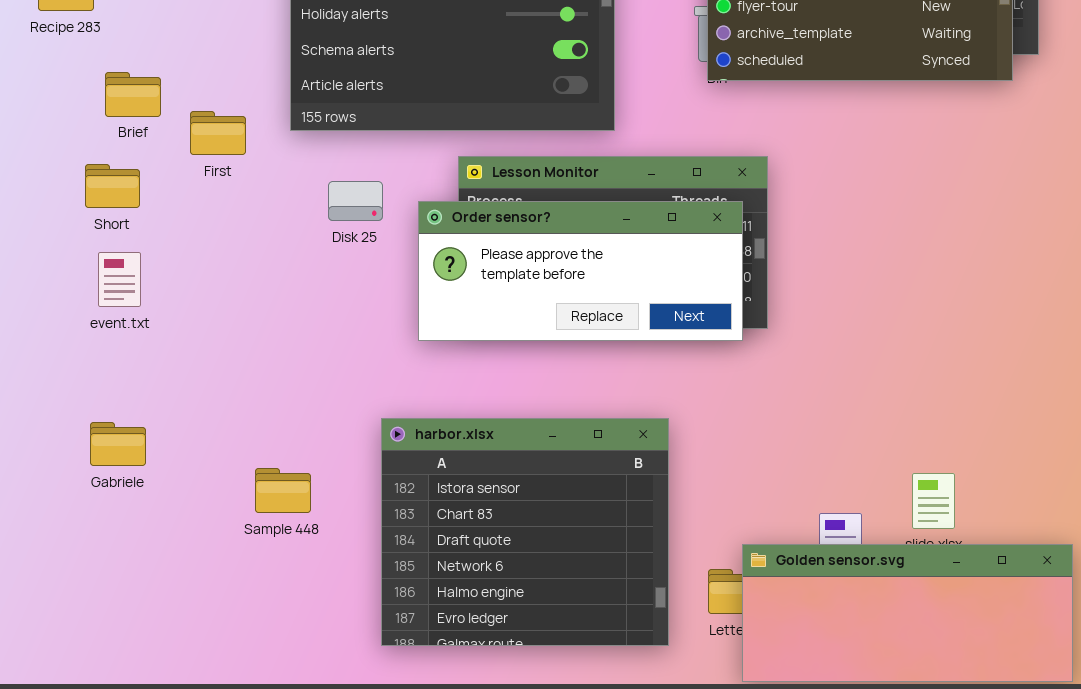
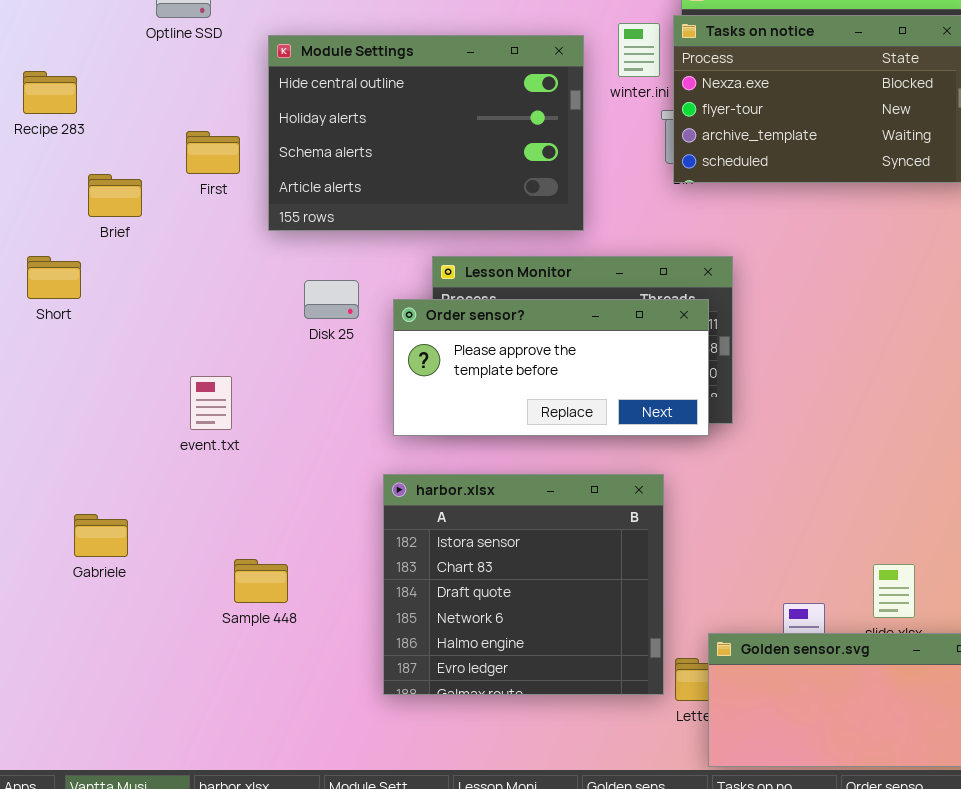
First: [190,111,246,155] -> [186,131,240,174], moved
Short: [85,164,140,208] -> [27,256,81,299], moved
event.txt: [98,252,141,307] -> [190,376,232,430], moved
harbor.xlsx: [381,418,669,646] -> [383,474,664,695], moved

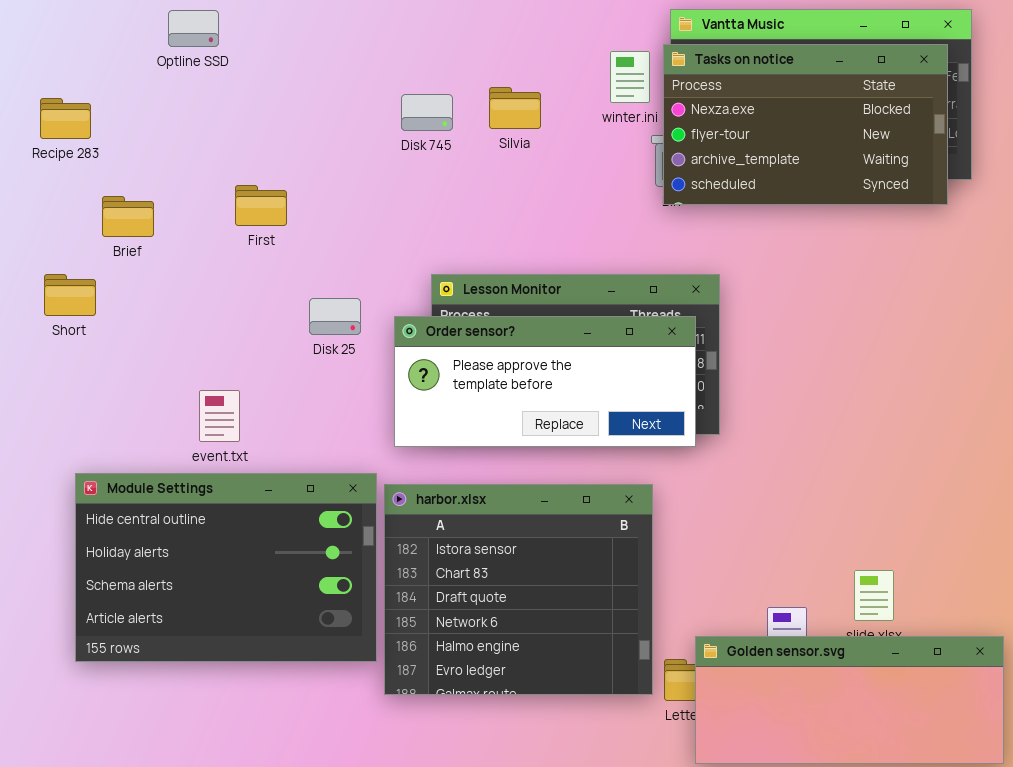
Module Settings: [268,35,584,231] -> [75,473,377,662], moved
First: [186,131,240,174] -> [235,185,287,226], moved

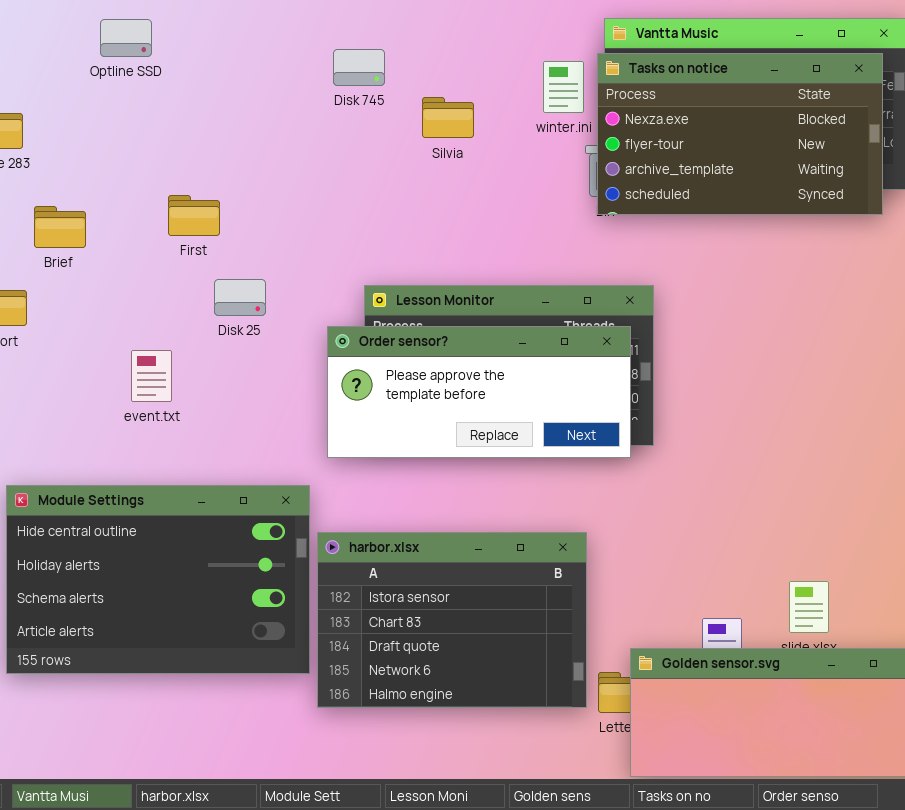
Disk 745: [401,94,453,131] -> [333,49,385,86], moved
Disk 25: [309,298,361,335] -> [214,279,266,316], moved
event.txt: [199,390,240,442] -> [131,350,172,402], moved
harbor.xlsx: [384,484,653,695] -> [317,532,587,708], resized

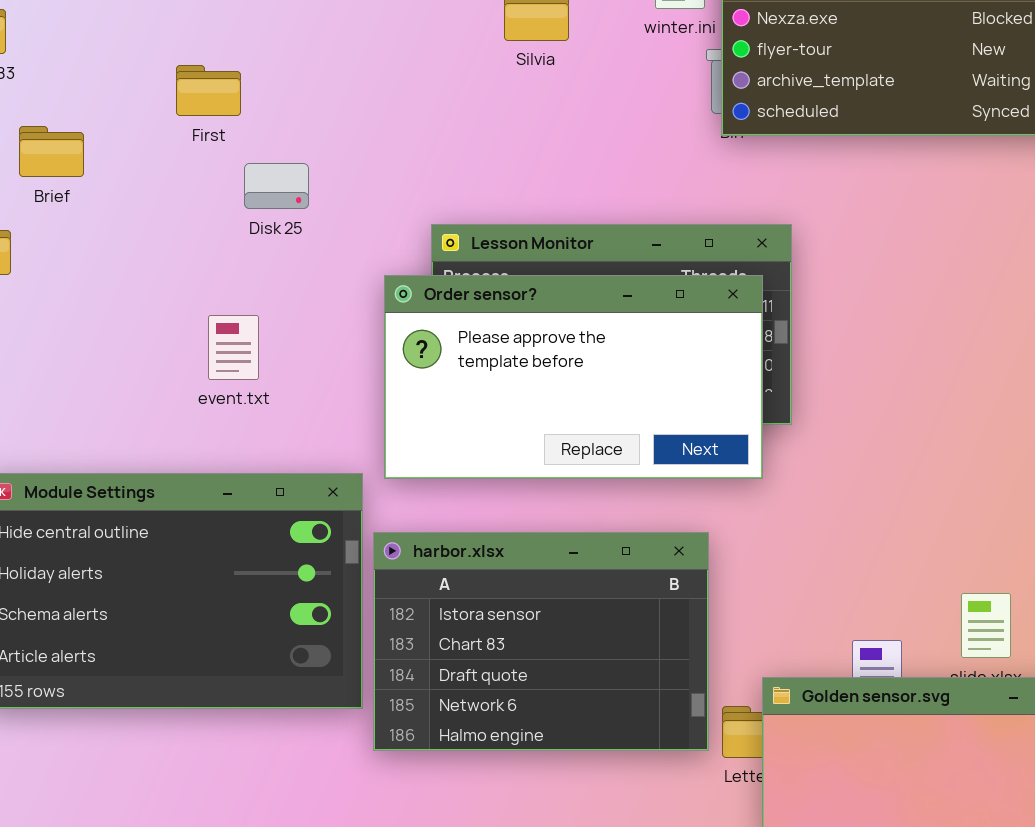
First: [168,195,220,236] -> [176,65,241,116], moved
Disk 25: [214,279,266,316] -> [244,163,309,209], moved
Order sensor?: [327,326,631,458] -> [384,275,763,479], resized
event.txt: [131,350,172,402] -> [208,315,259,380], moved

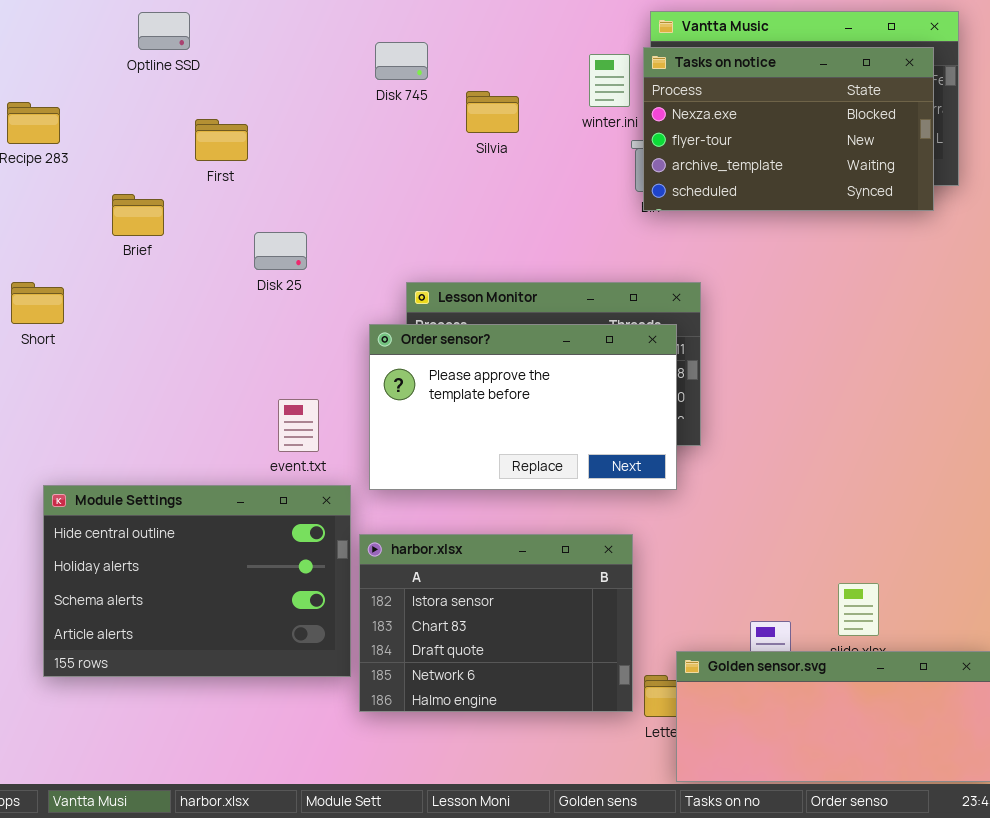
First: [176,65,241,116] -> [195,119,248,161], moved
Brief: [19,126,84,177] -> [112,194,164,236], moved
event.txt: [208,315,259,380] -> [278,399,319,452], moved

